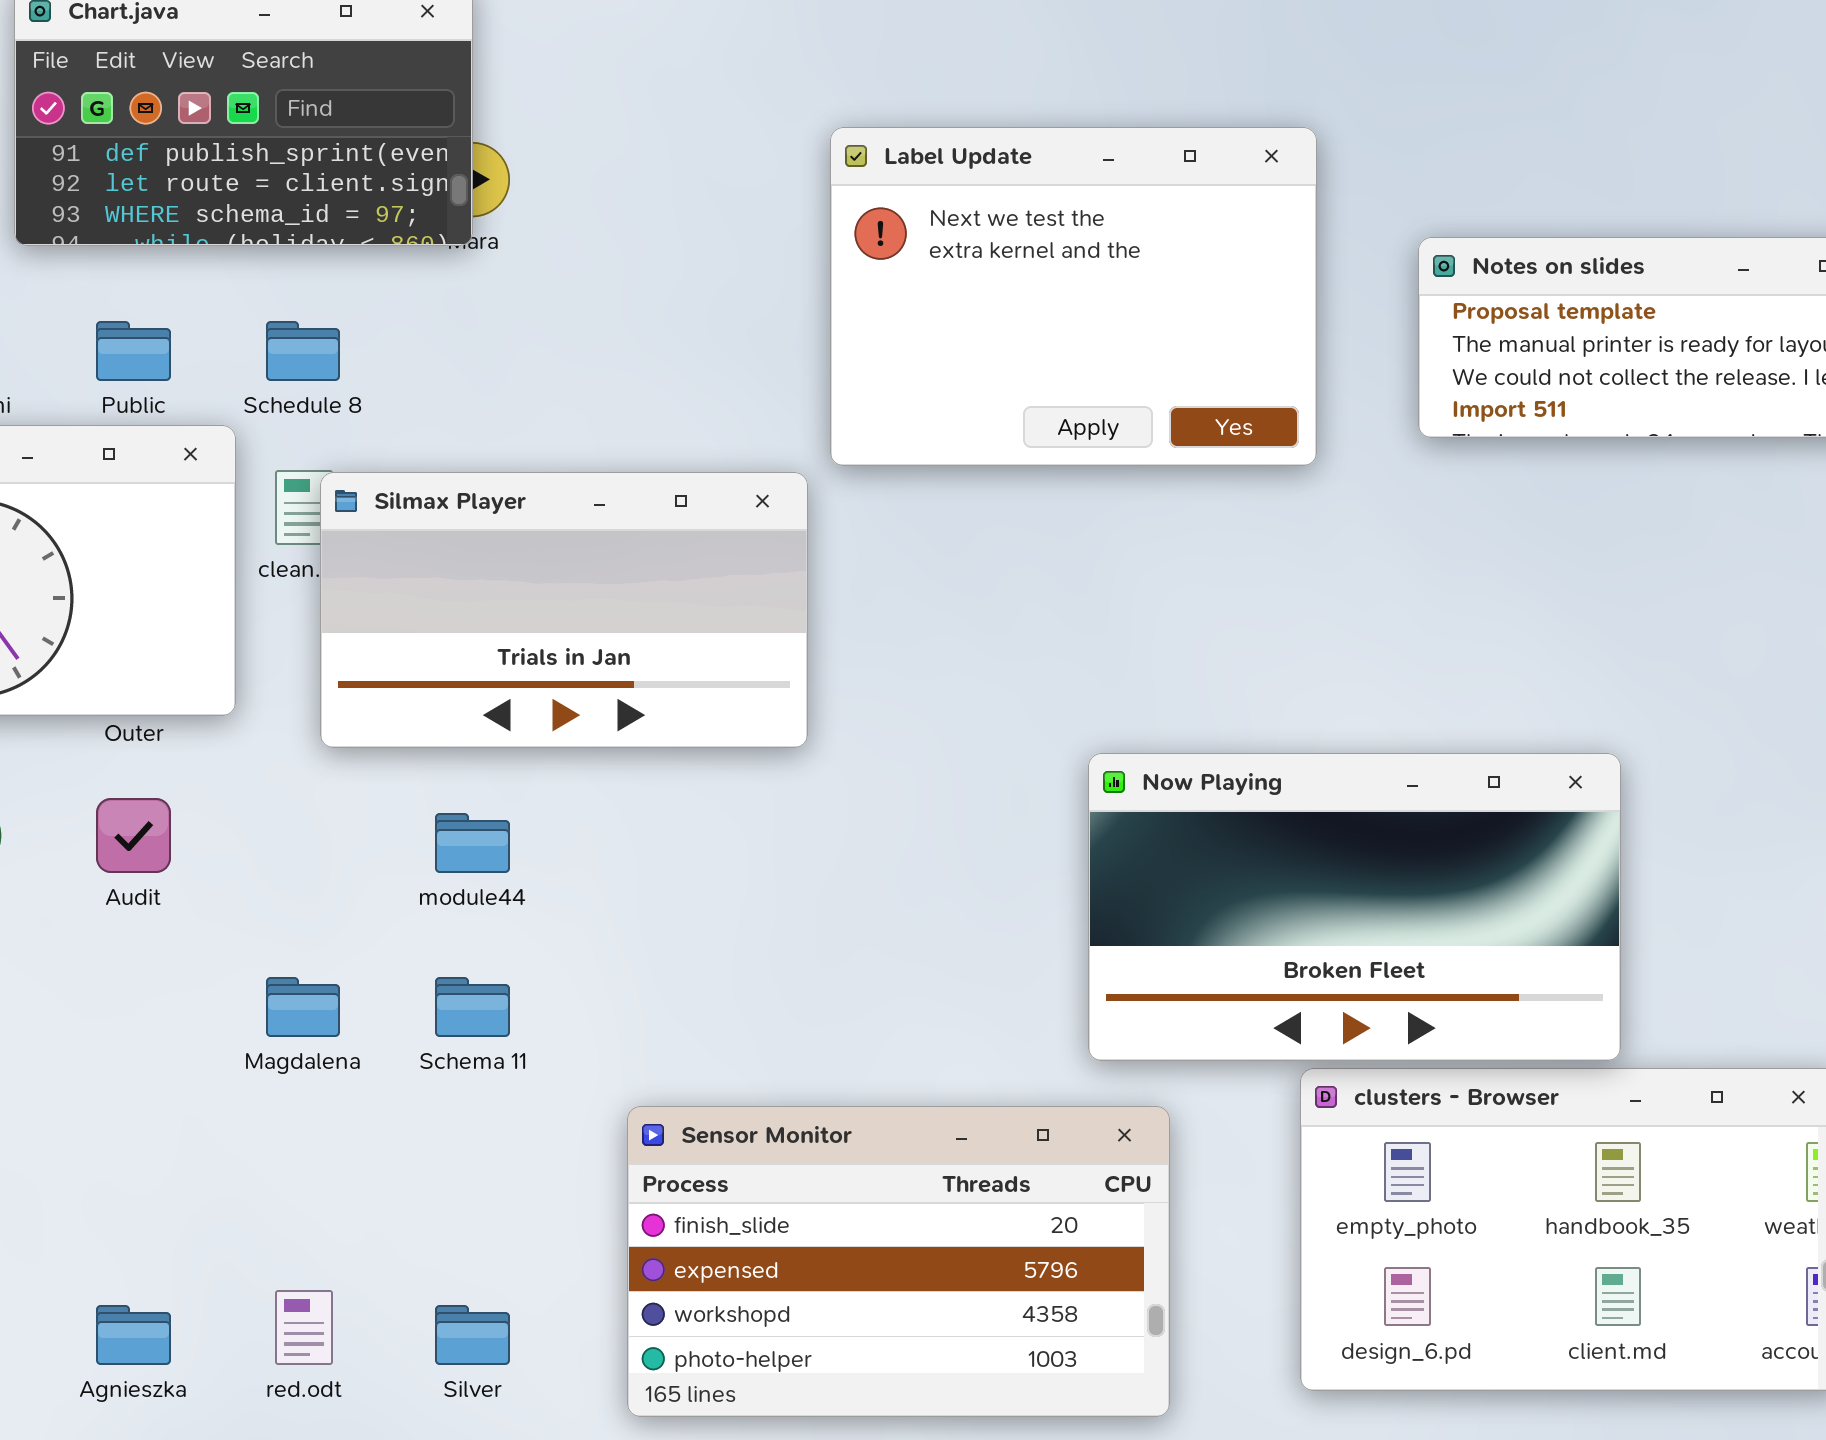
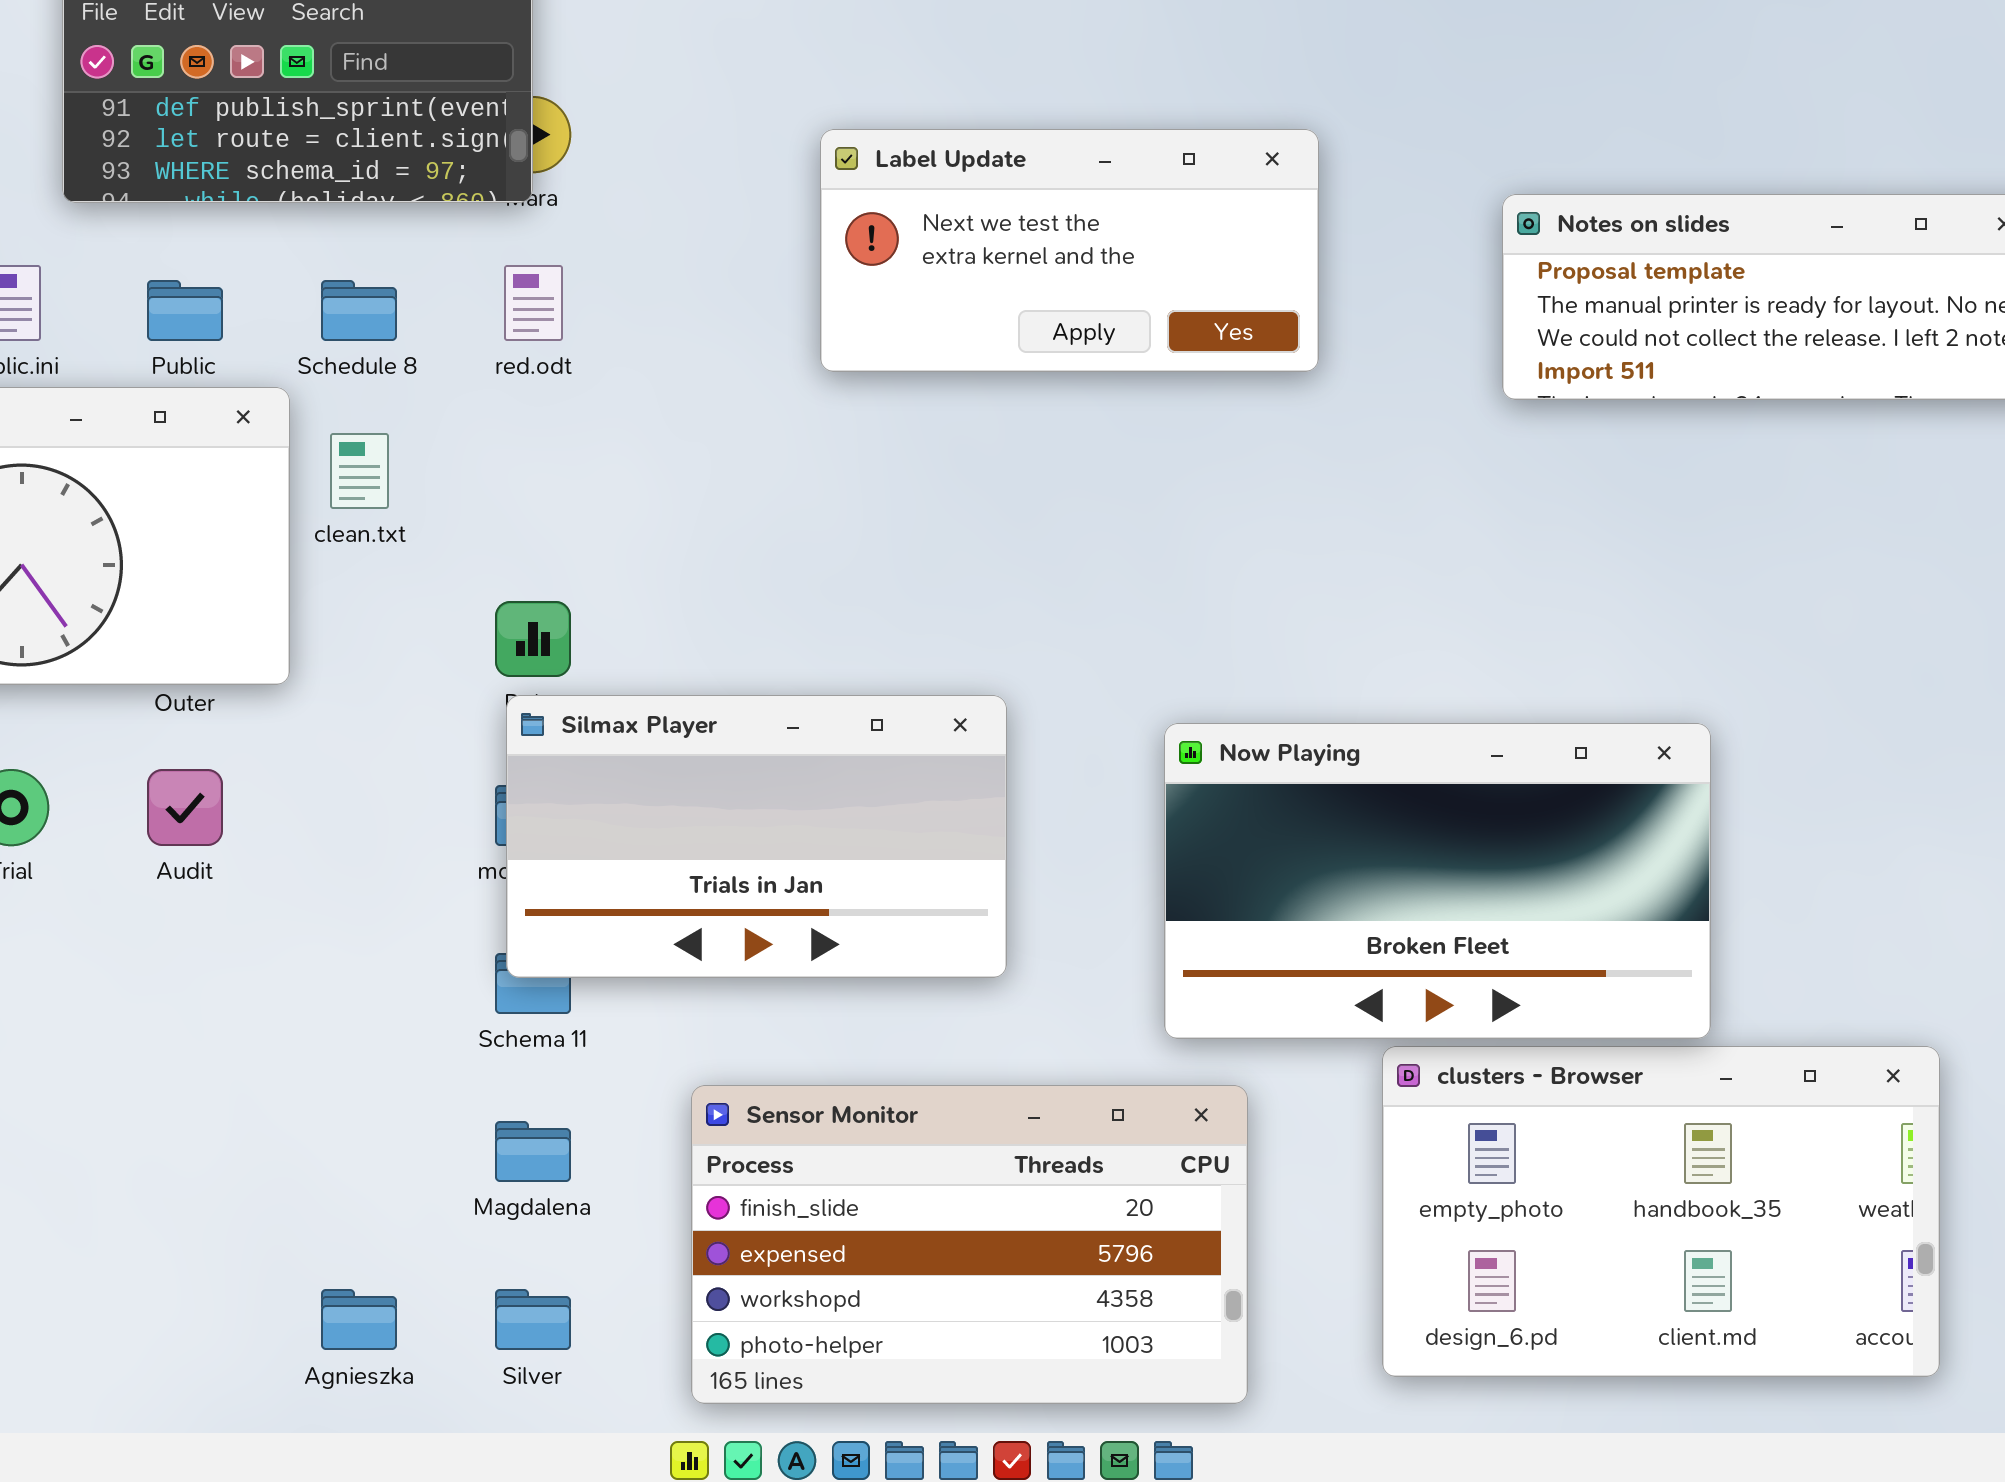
Label Update: [830,127,1317,466] -> [820,129,1319,372], moved, resized
Silmax Player: [320,472,808,748] -> [506,695,1007,978], moved
Magdalena: [266,977,340,1037] -> [495,1121,571,1182], moved
red.odt: [275,1290,333,1365] -> [504,265,563,341], moved
Agnieszka: [96,1305,171,1365] -> [321,1289,397,1350], moved

